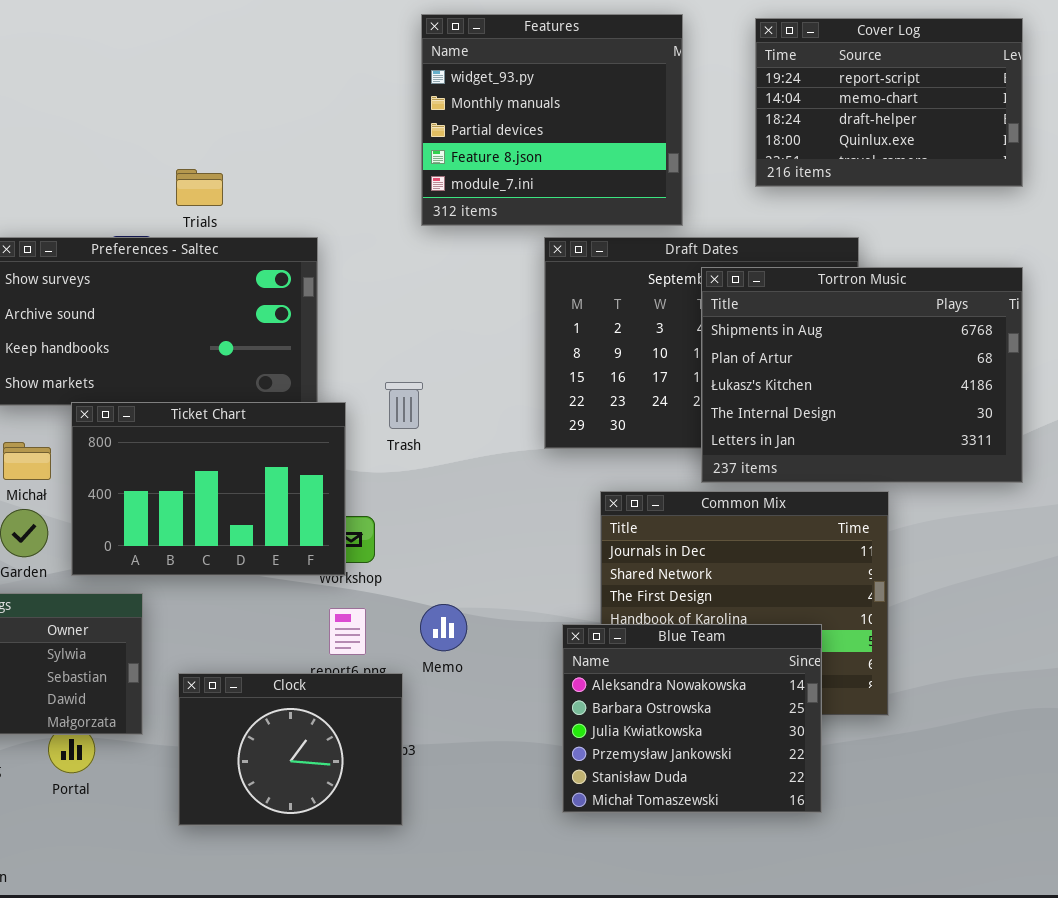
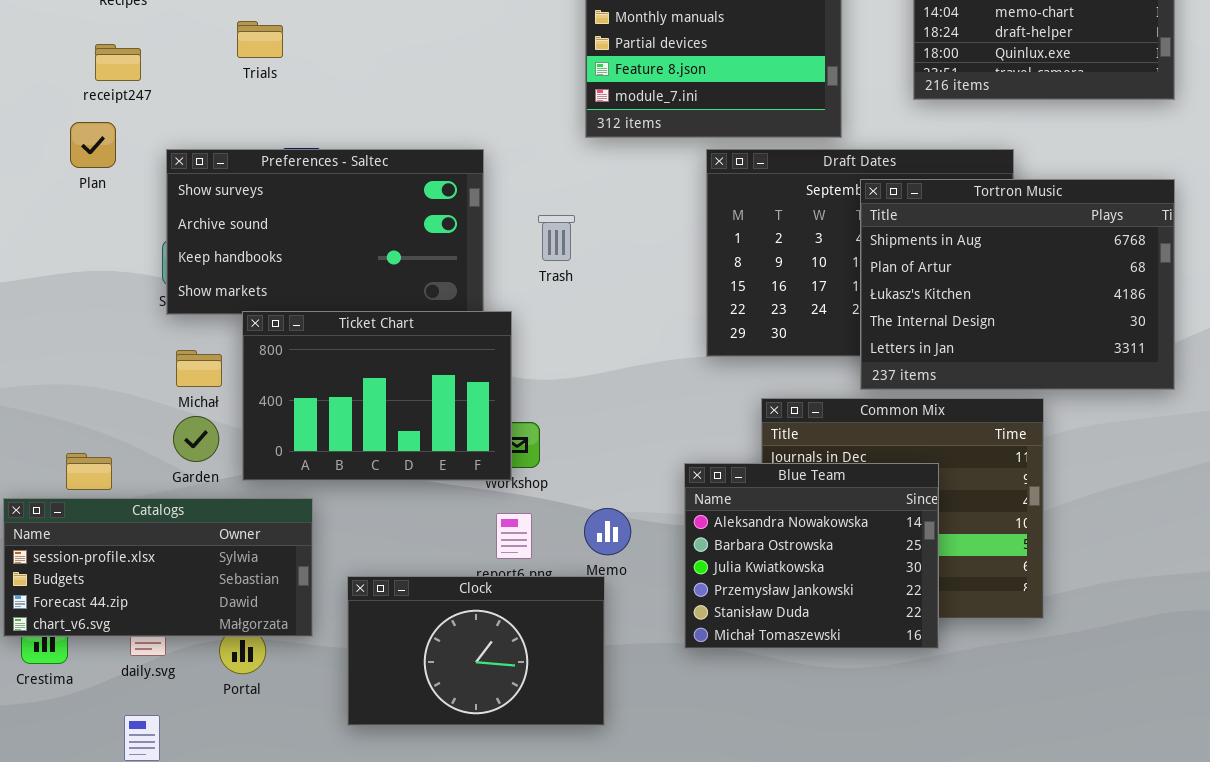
Trials: [176,169,223,206] -> [237,21,283,58], moved
Trash: [385,382,423,429] -> [538,215,575,261], moved
Blue Team: [562,624,822,813] -> [684,463,939,649], moved
Clock: [178,673,403,826] -> [347,576,605,726], resized

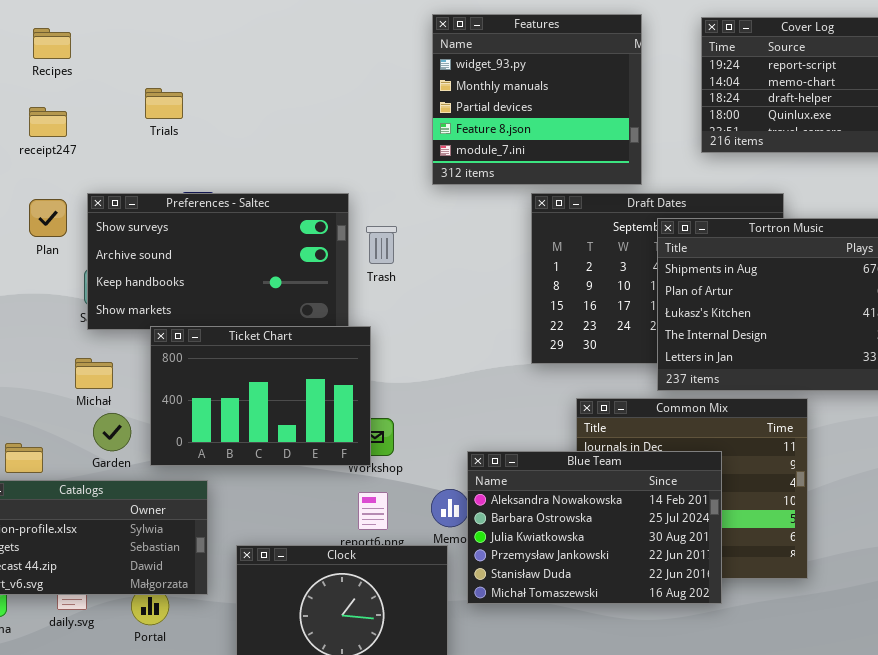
Plan: [70,122,116,168] -> [29,199,67,237], moved
Trash: [538,215,575,261] -> [366,226,397,264], moved
Michał: [176,350,222,387] -> [75,358,113,389], moved
Blue Team: [684,463,939,649] -> [467,451,722,604], resized

